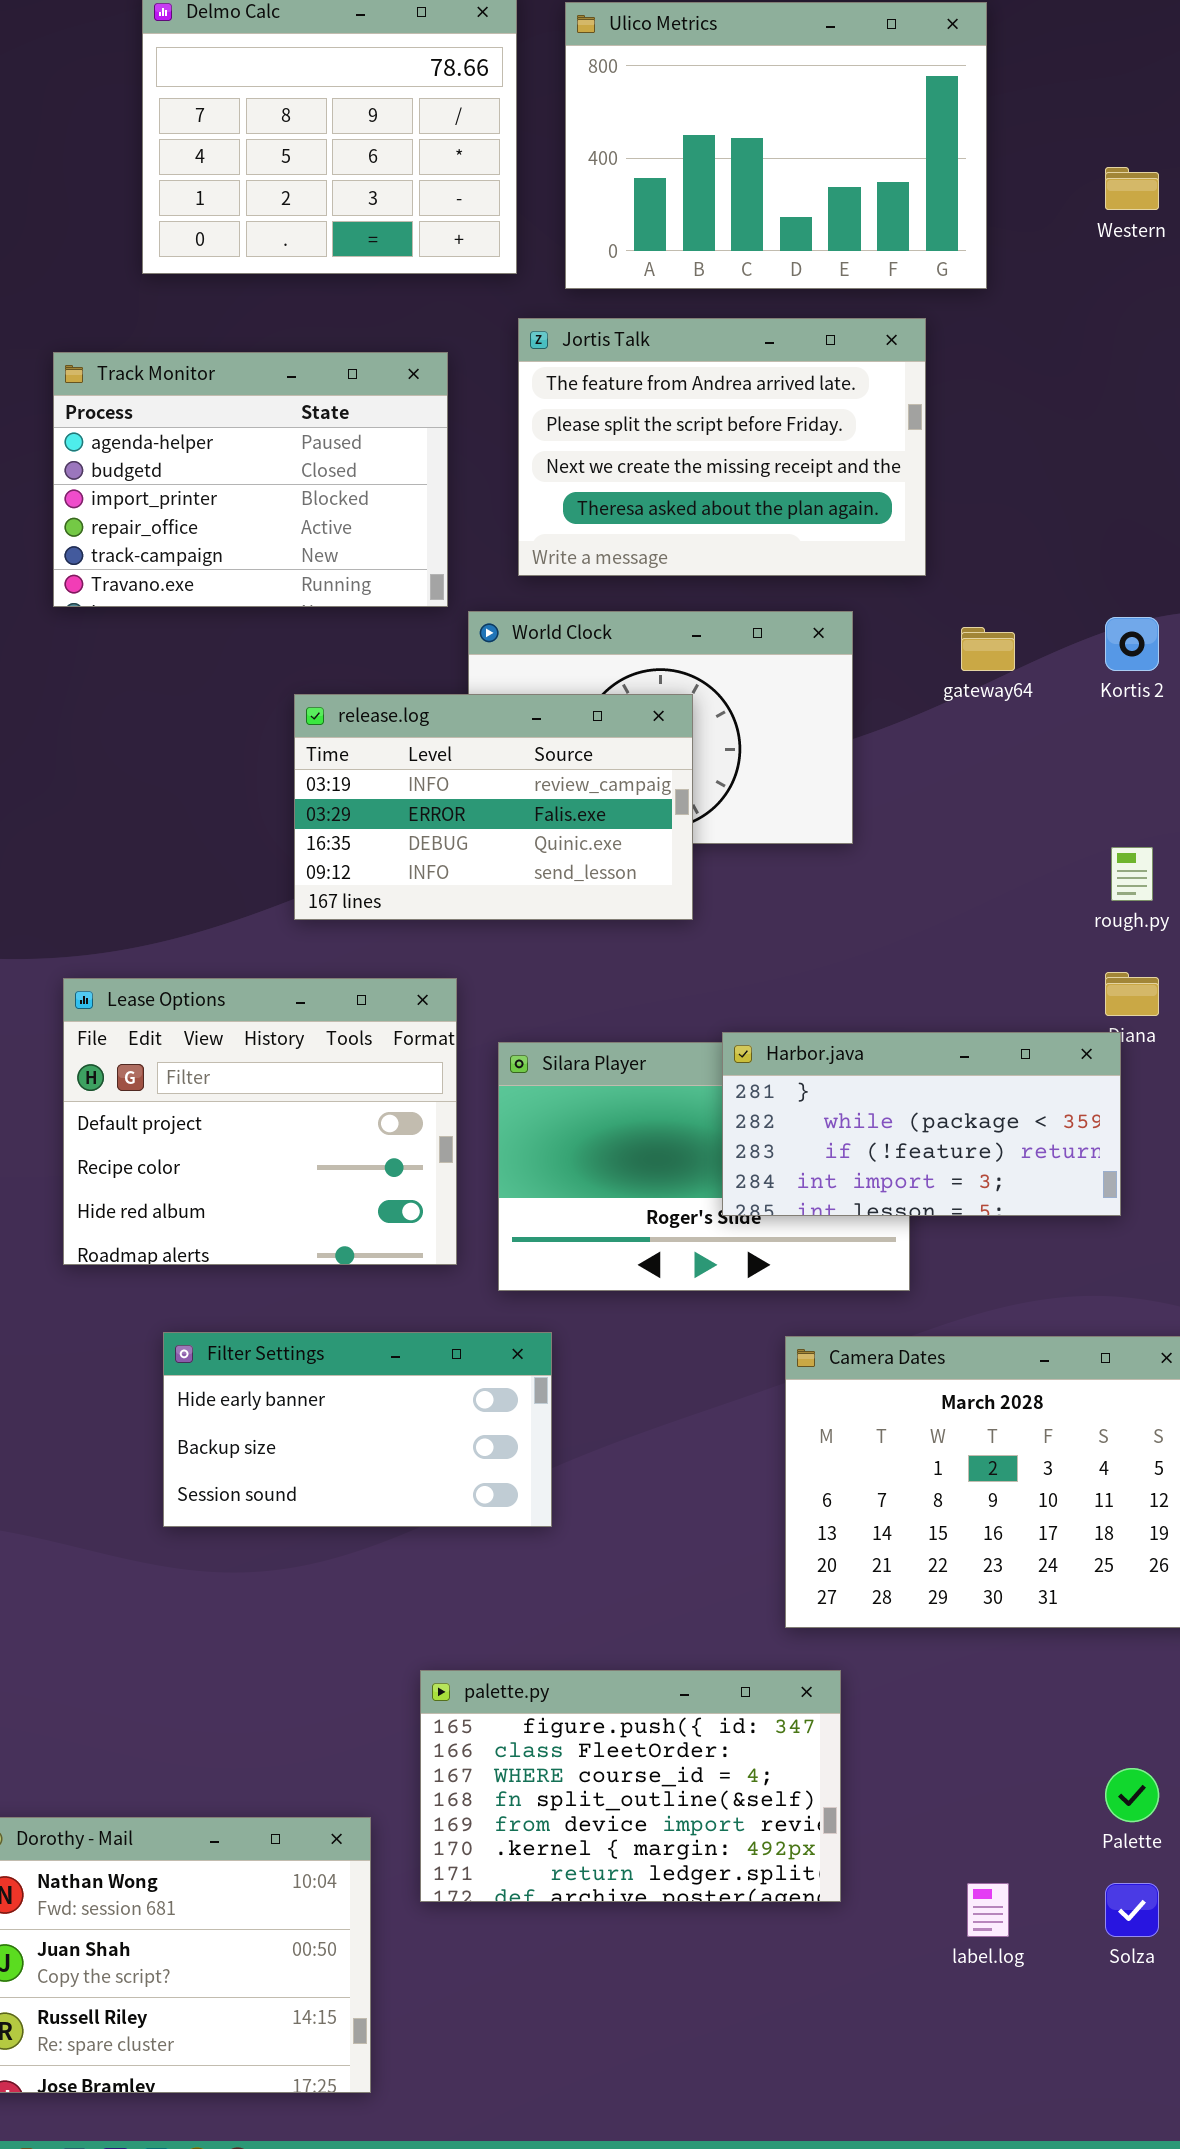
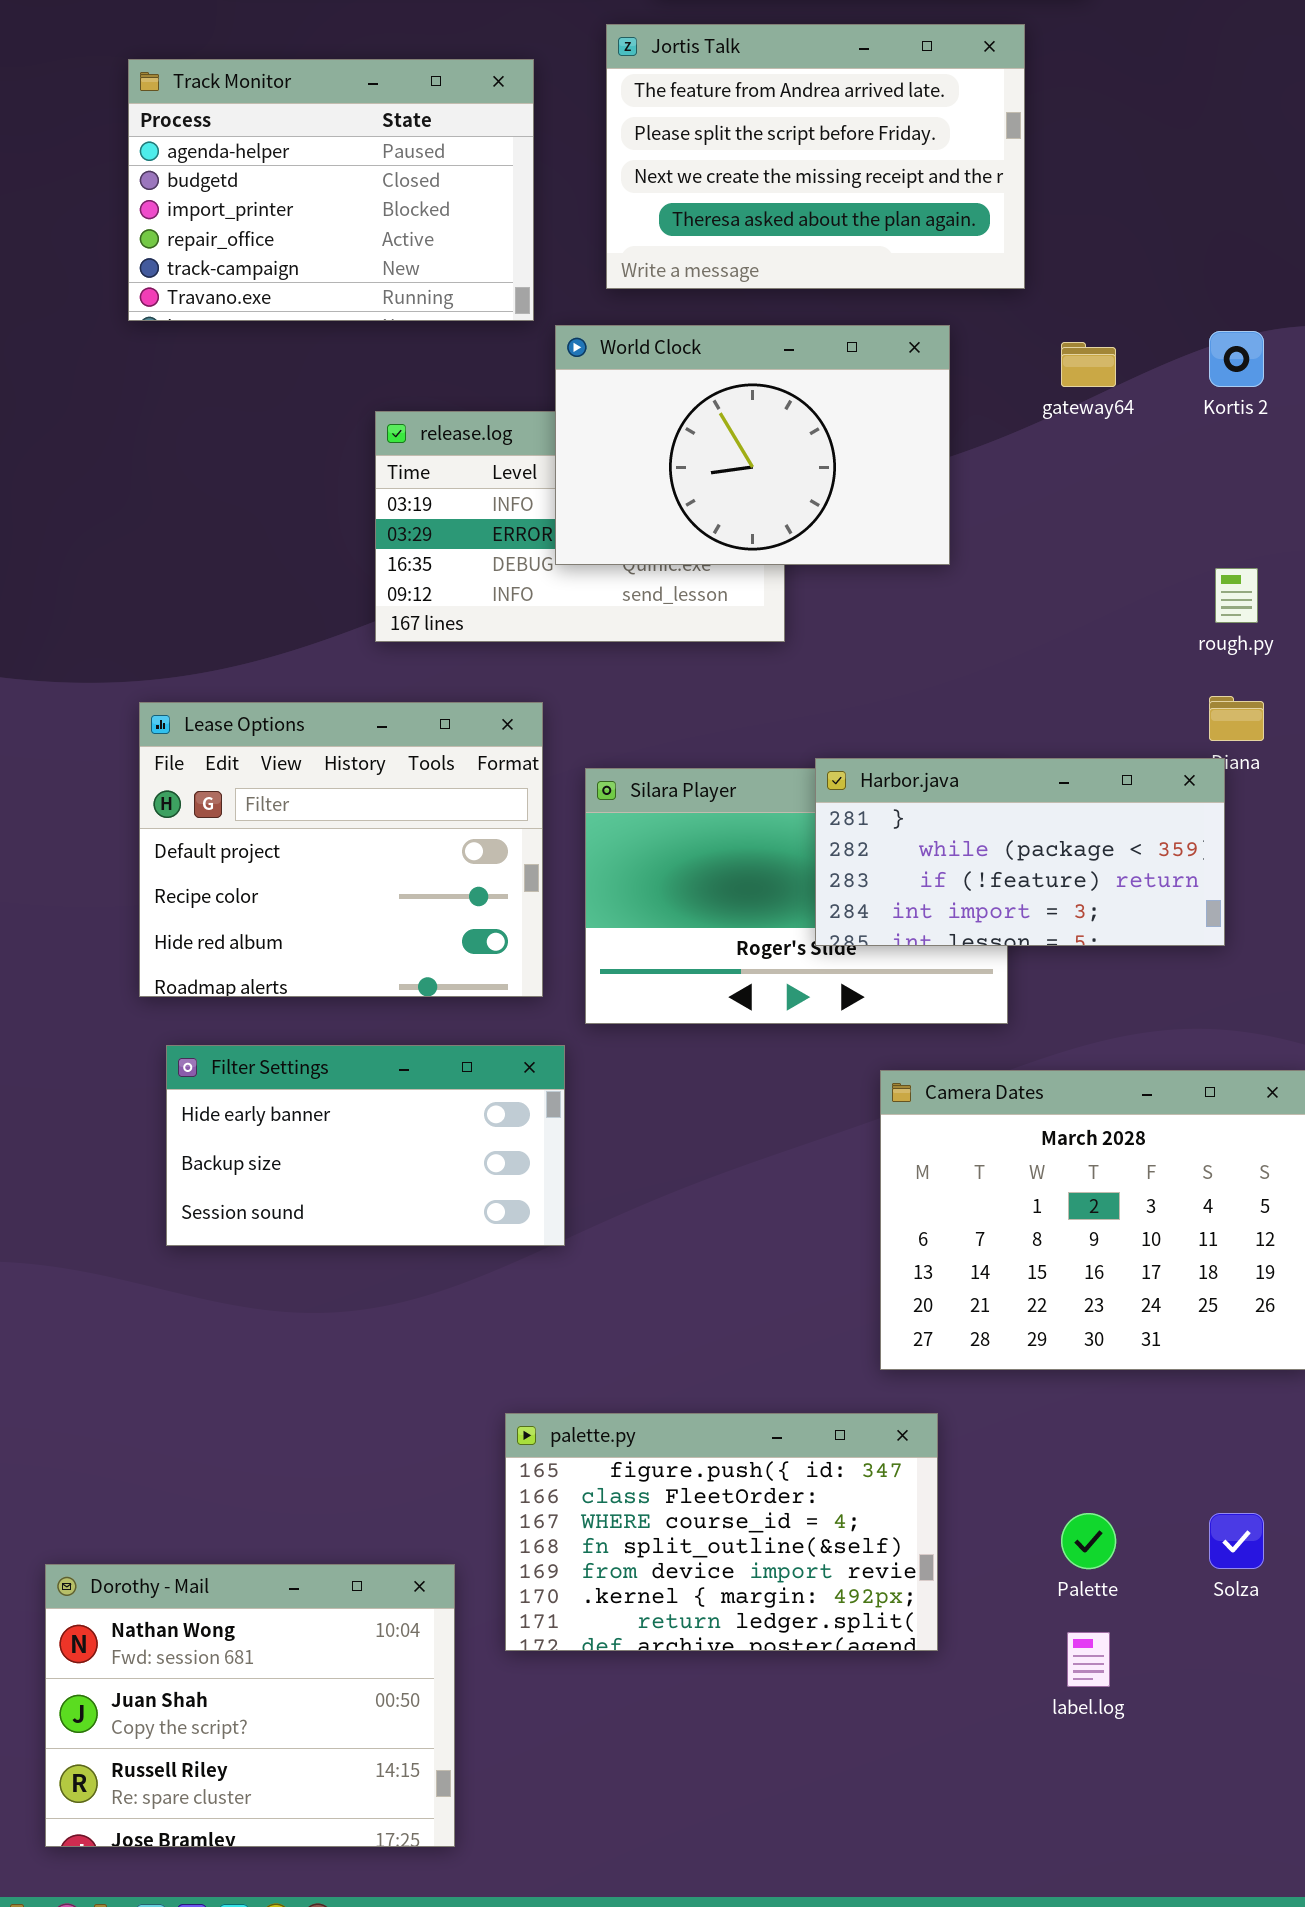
World Clock: [468,611,853,844] -> [555,325,950,565], raised
Filter Settings: [163,1332,552,1527] -> [166,1045,565,1246], moved
Palette: [1105,1768,1159,1822] -> [1061,1513,1116,1569], moved
Solza: [1105,1883,1159,1937] -> [1209,1513,1264,1569], moved

